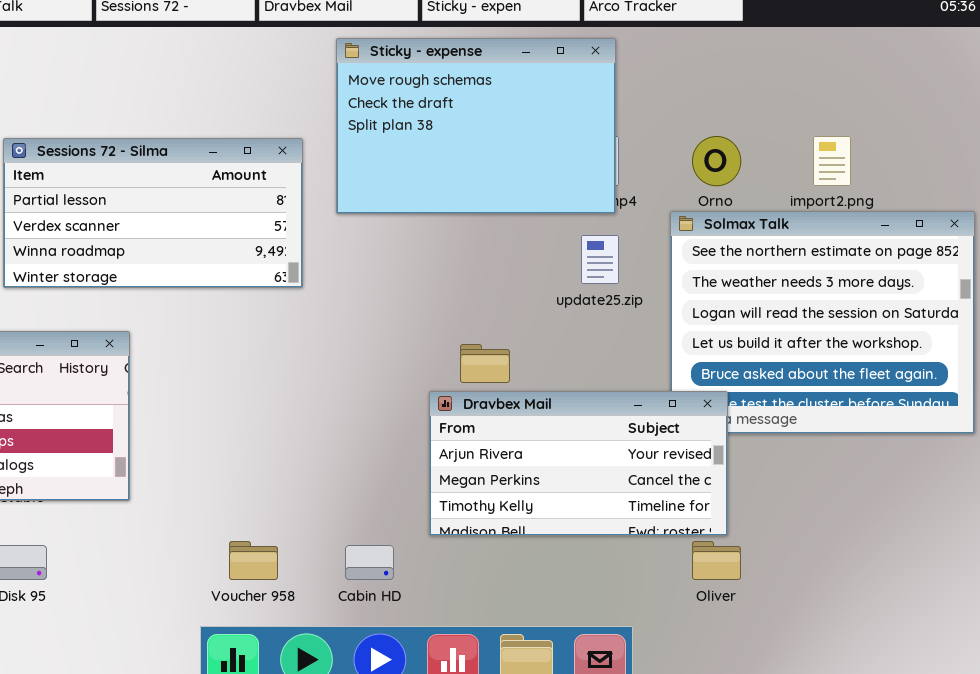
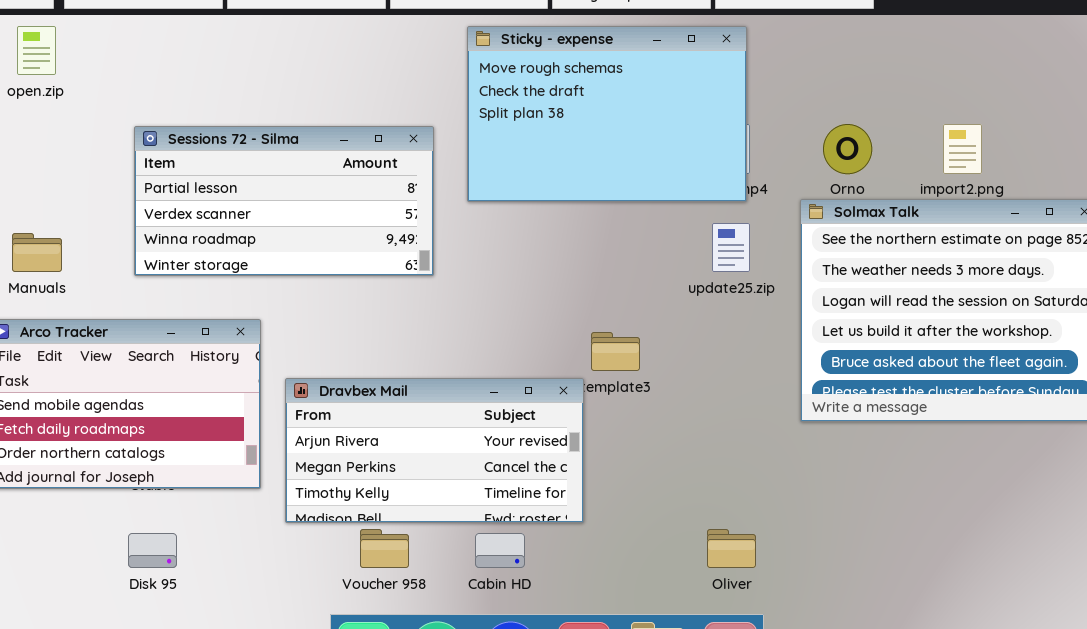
Dravbex Mail: [429,391,728,536] -> [285,378,584,523], moved
Oliver: [692,541,741,580] -> [707,529,756,568], moved

